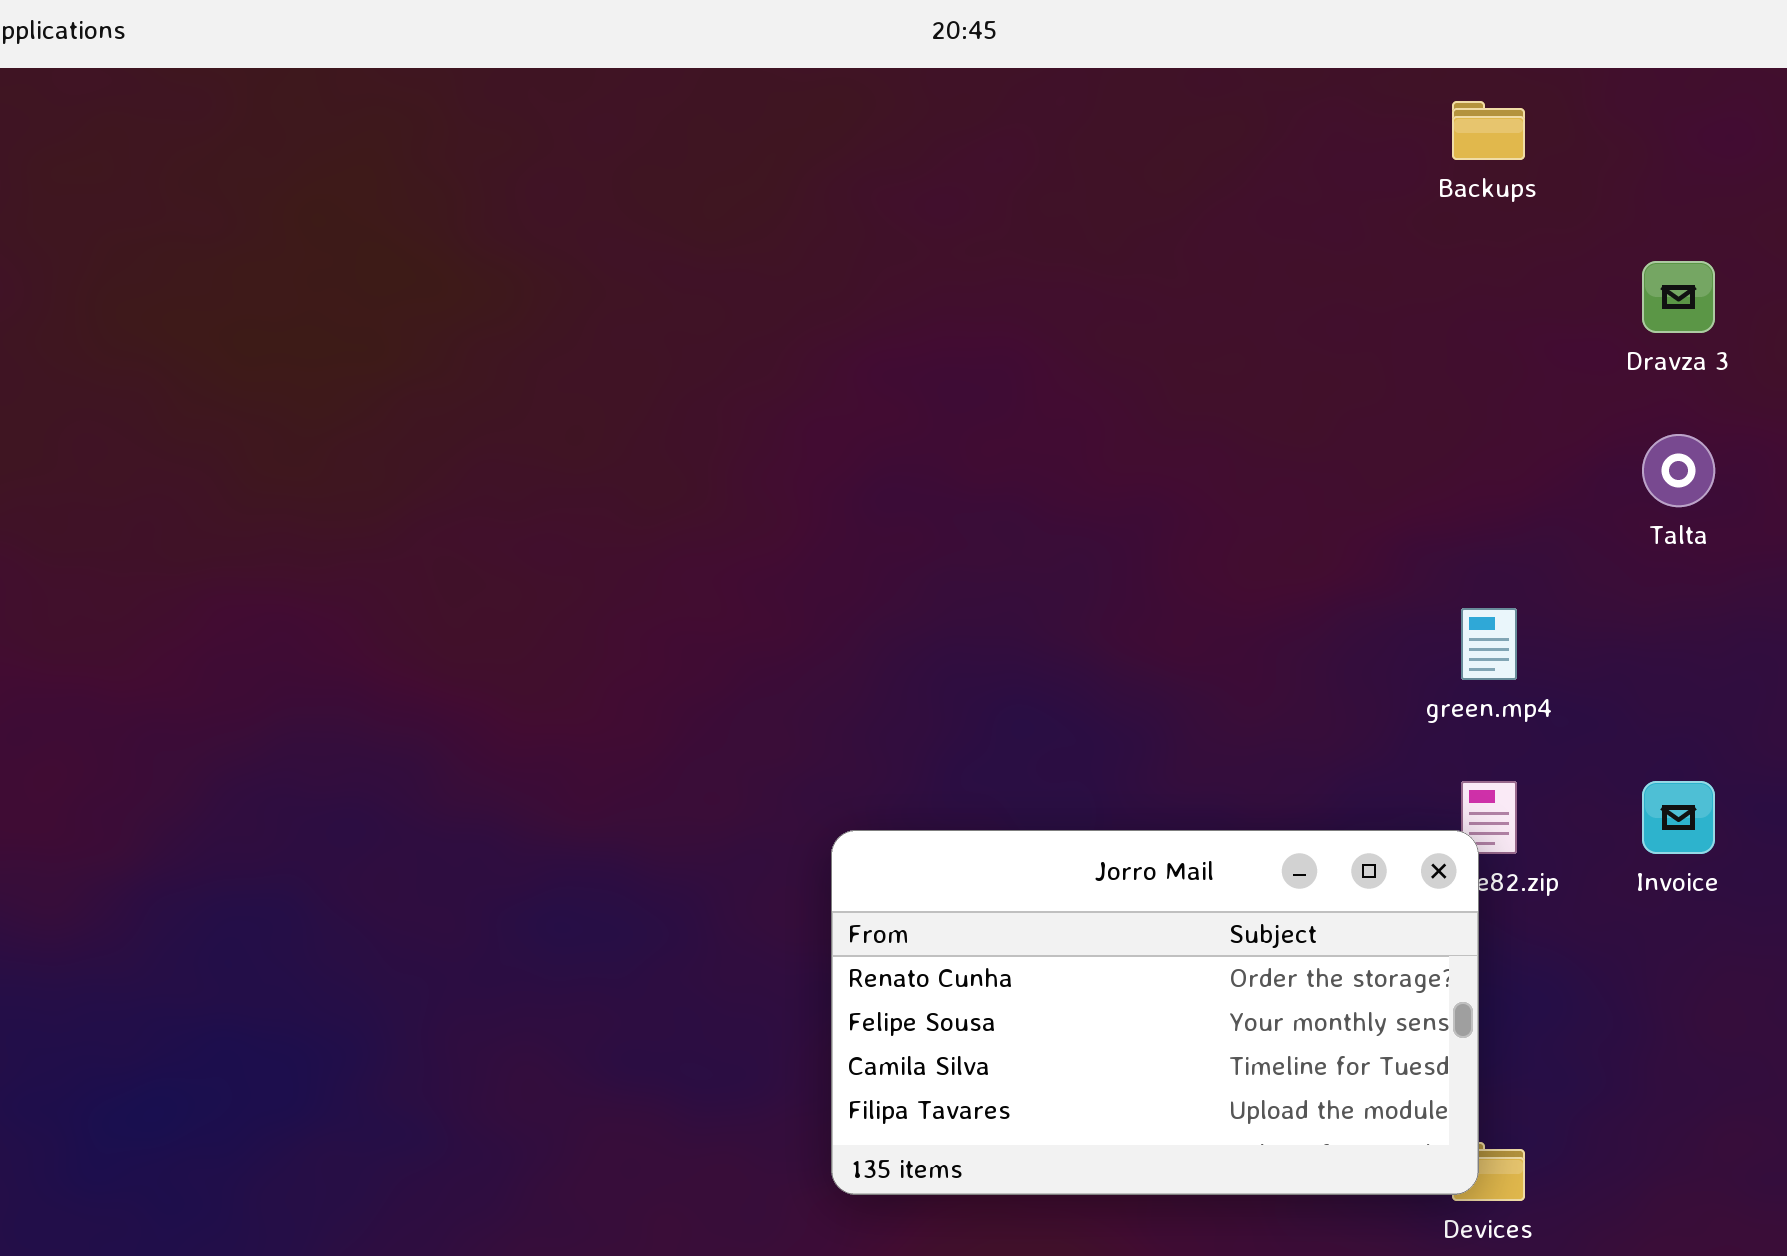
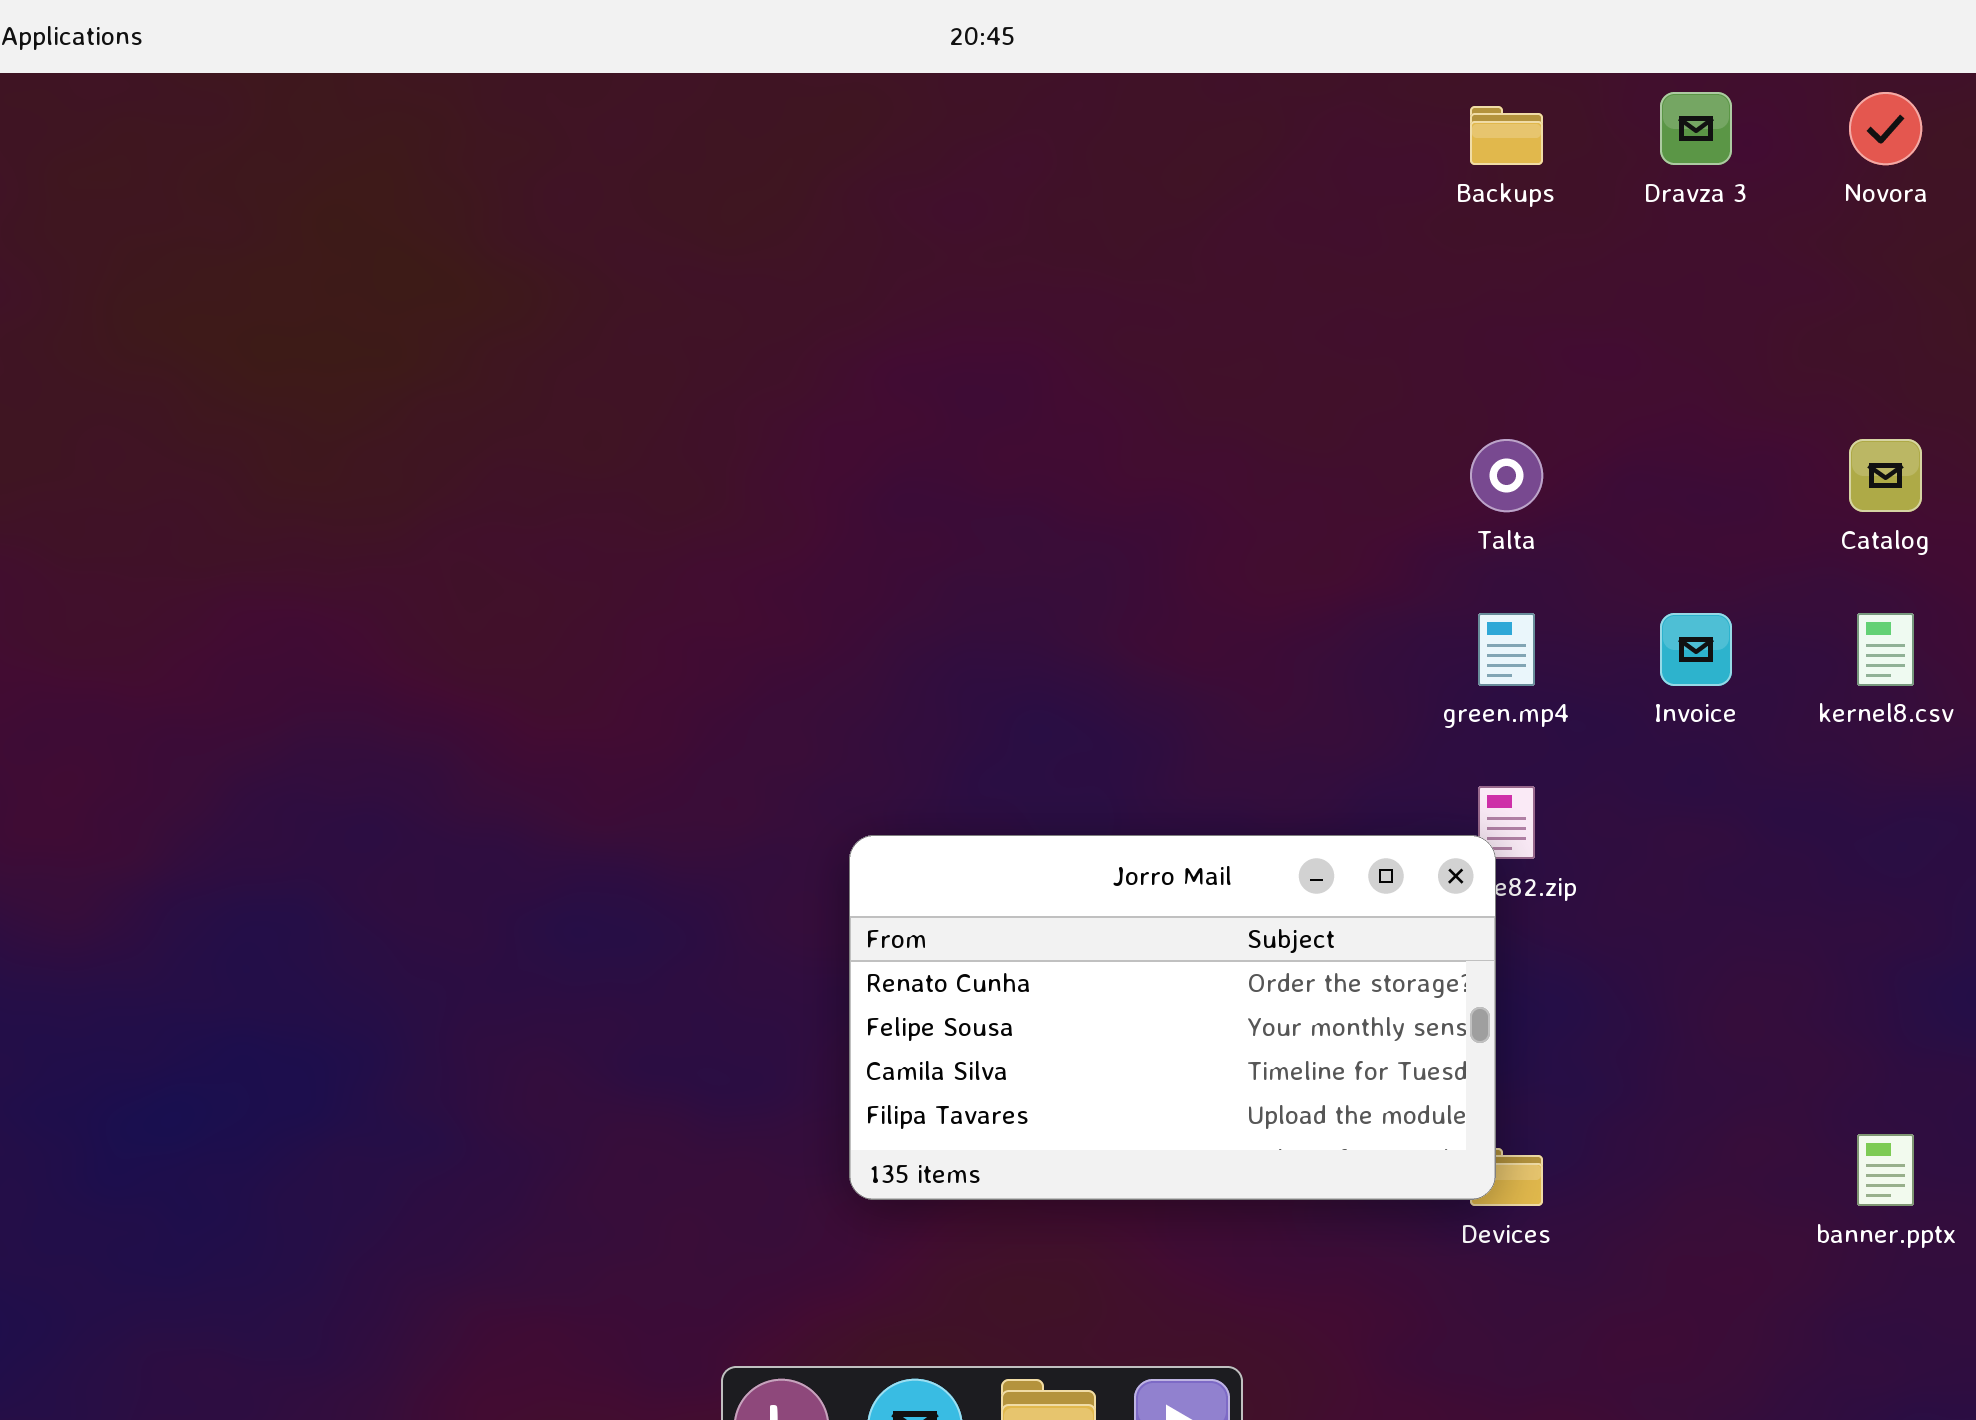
Dravza 3: [1642,261,1715,333] -> [1660,92,1732,165], moved
Talta: [1642,434,1715,507] -> [1470,439,1543,512], moved
Invoice: [1642,781,1715,854] -> [1660,613,1732,686], moved

